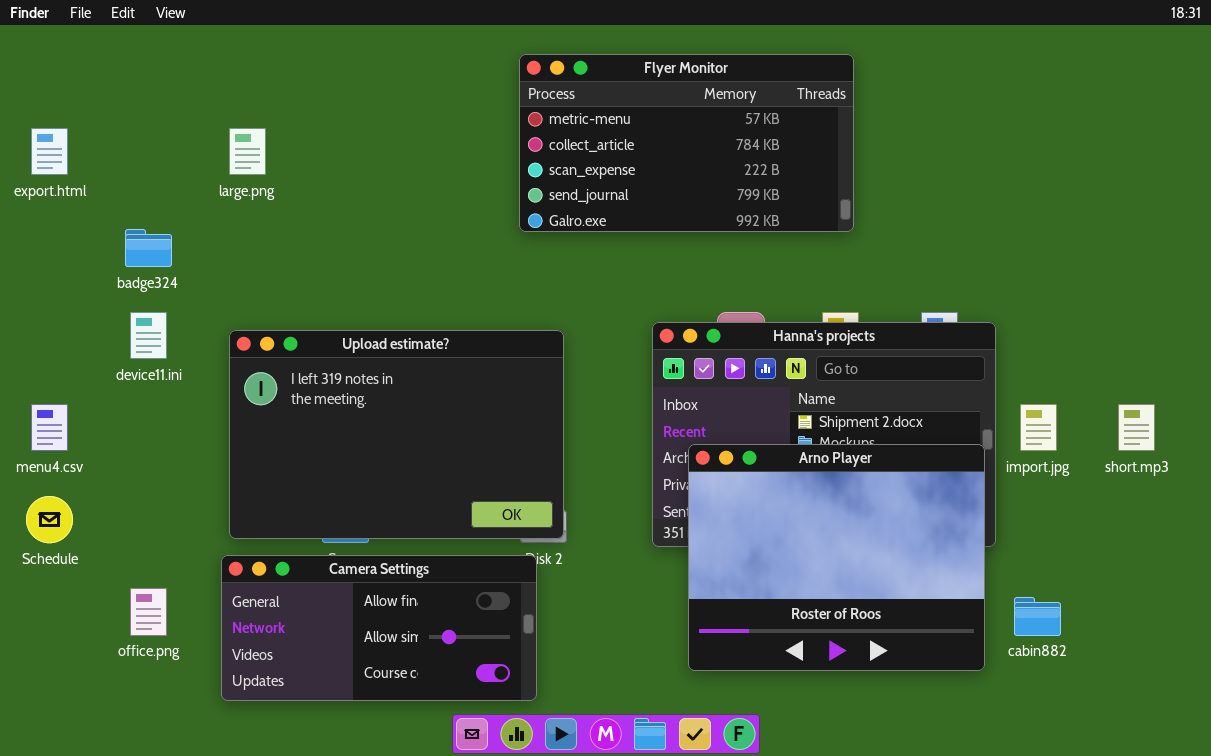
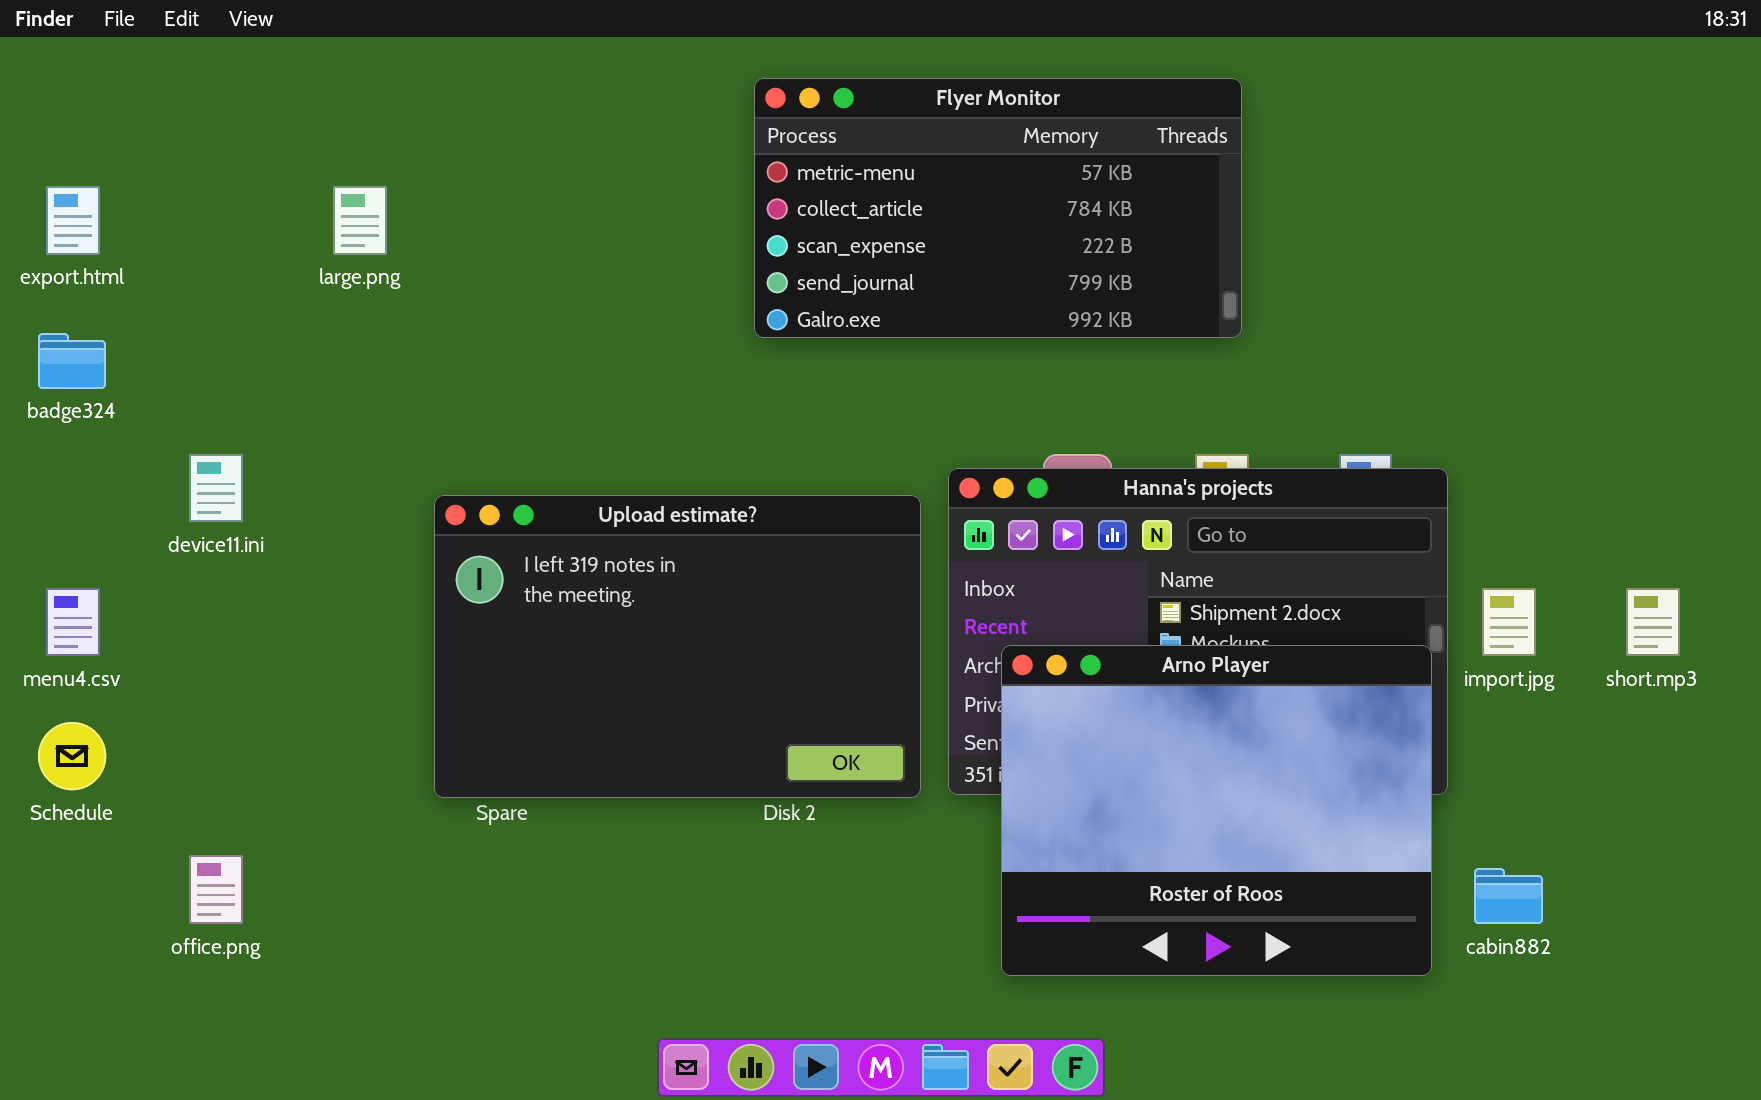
badge324: [125,229,172,267] -> [38,333,106,389], moved
Upload estimate?: [229,330,564,539] -> [434,495,921,798], moved
Camera Settings: [221,555,537,701] -> none, closed

